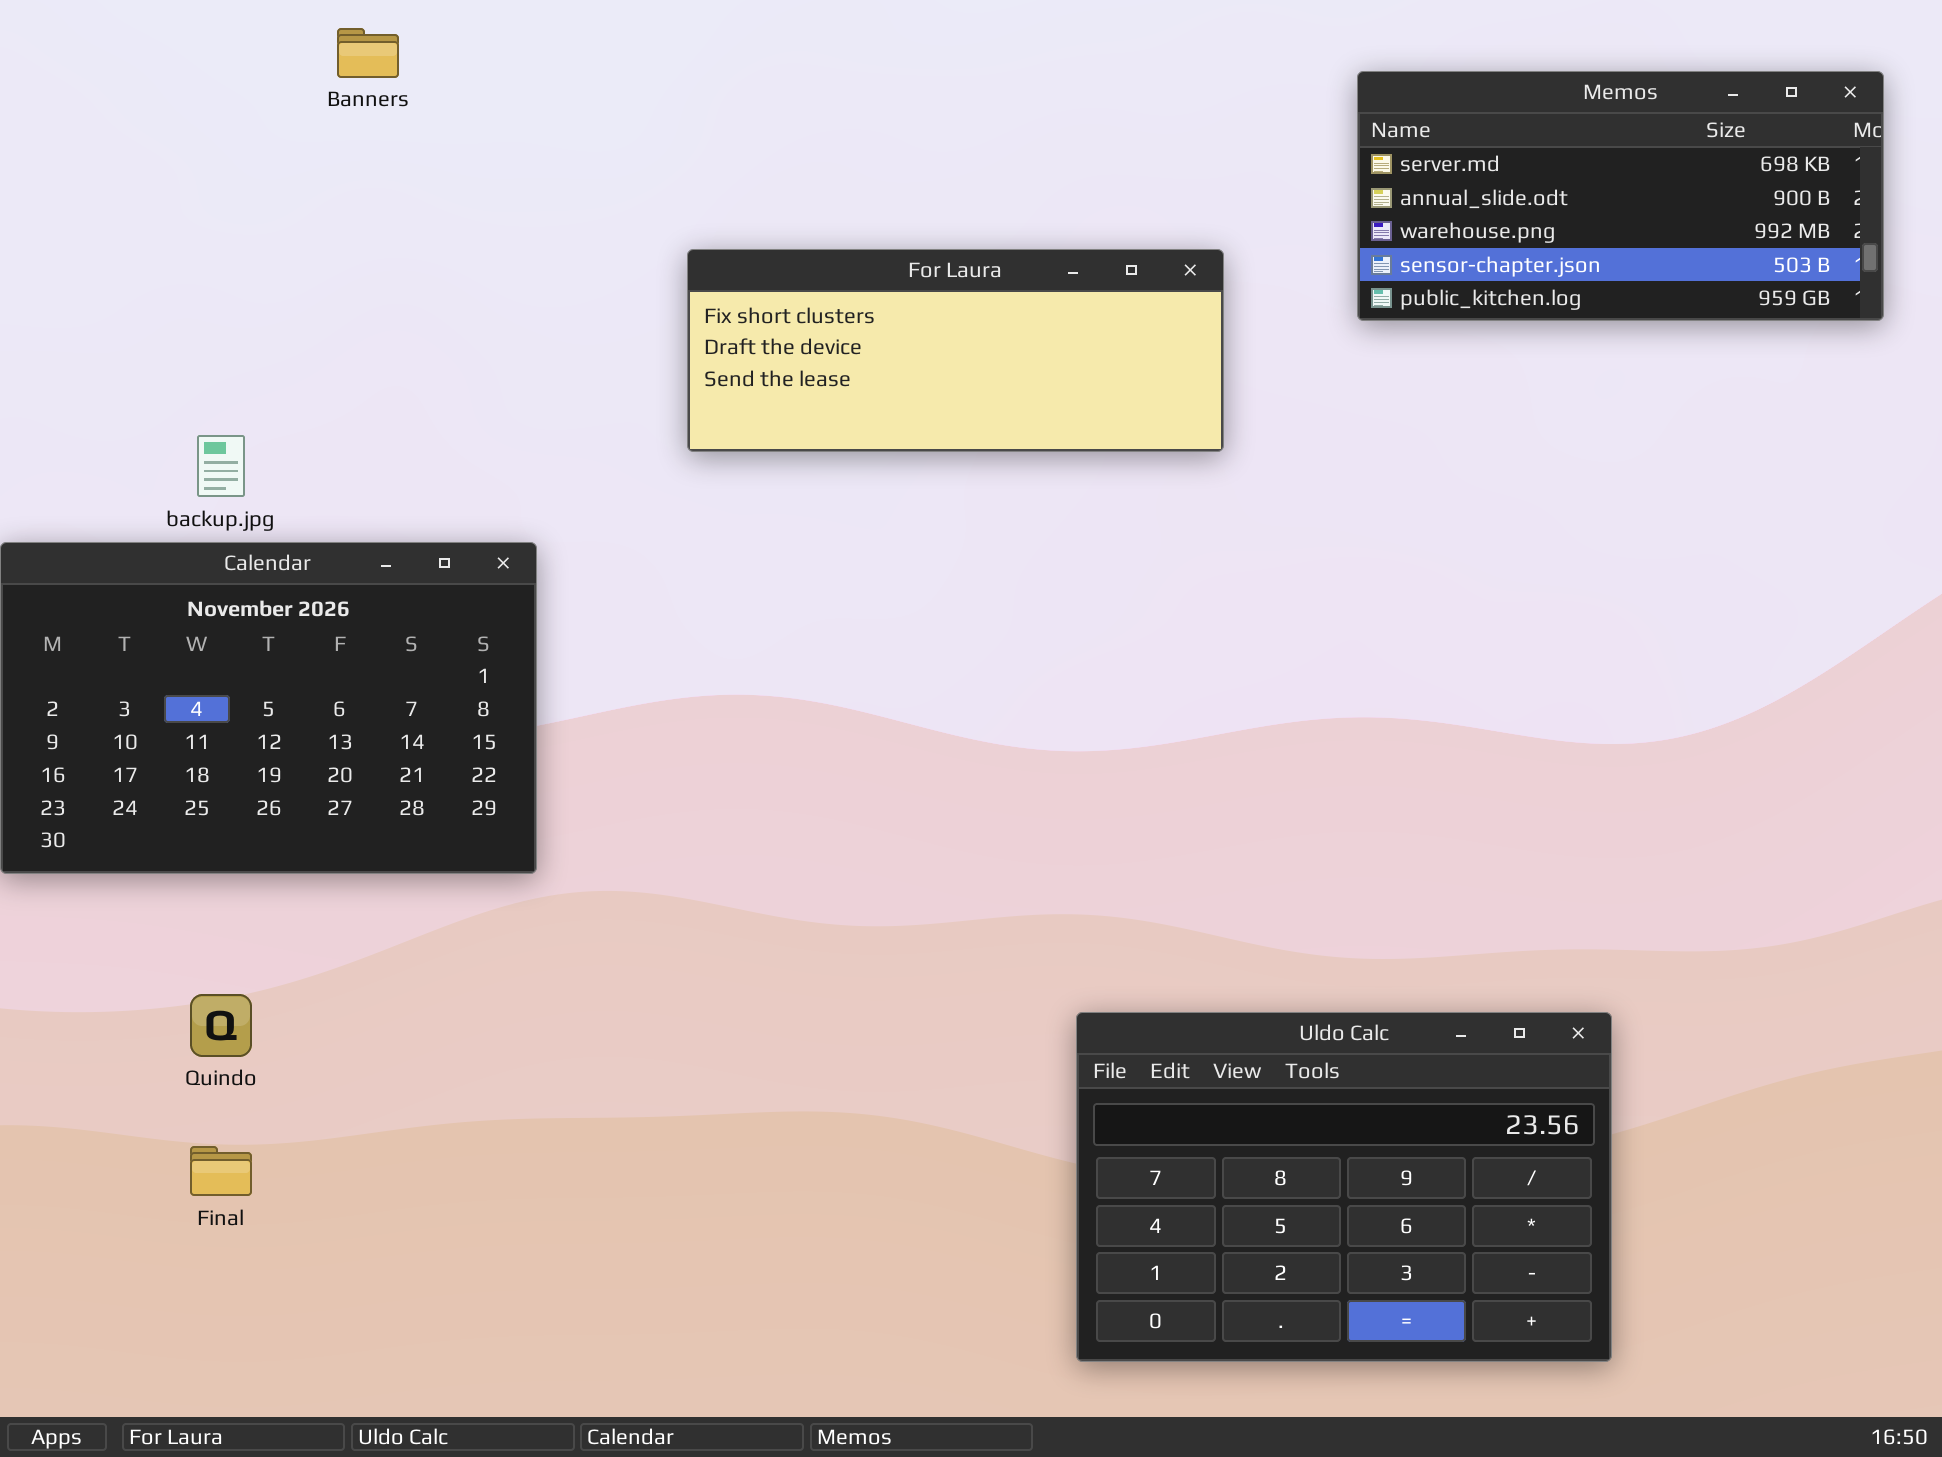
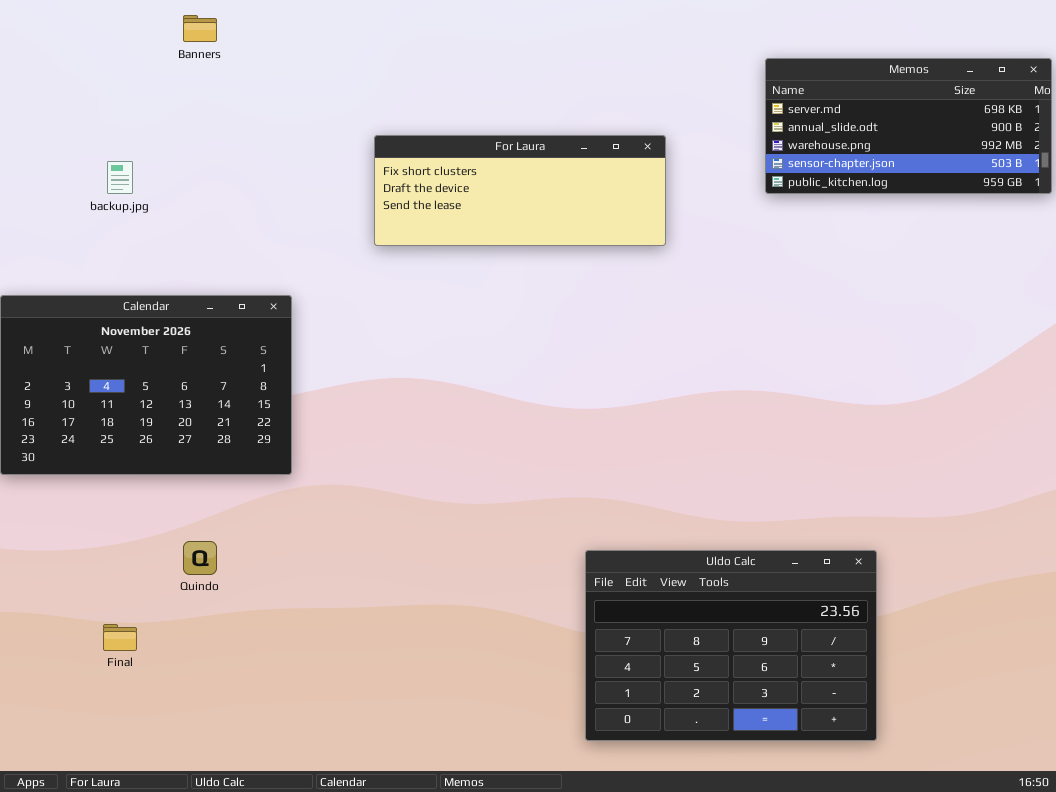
Memos: [1357,71,1884,321] -> [765,58,1052,194], moved
backup.jpg: [197,435,245,497] -> [107,161,133,194], moved
Quindo: [190,994,252,1057] -> [183,541,217,575], moved

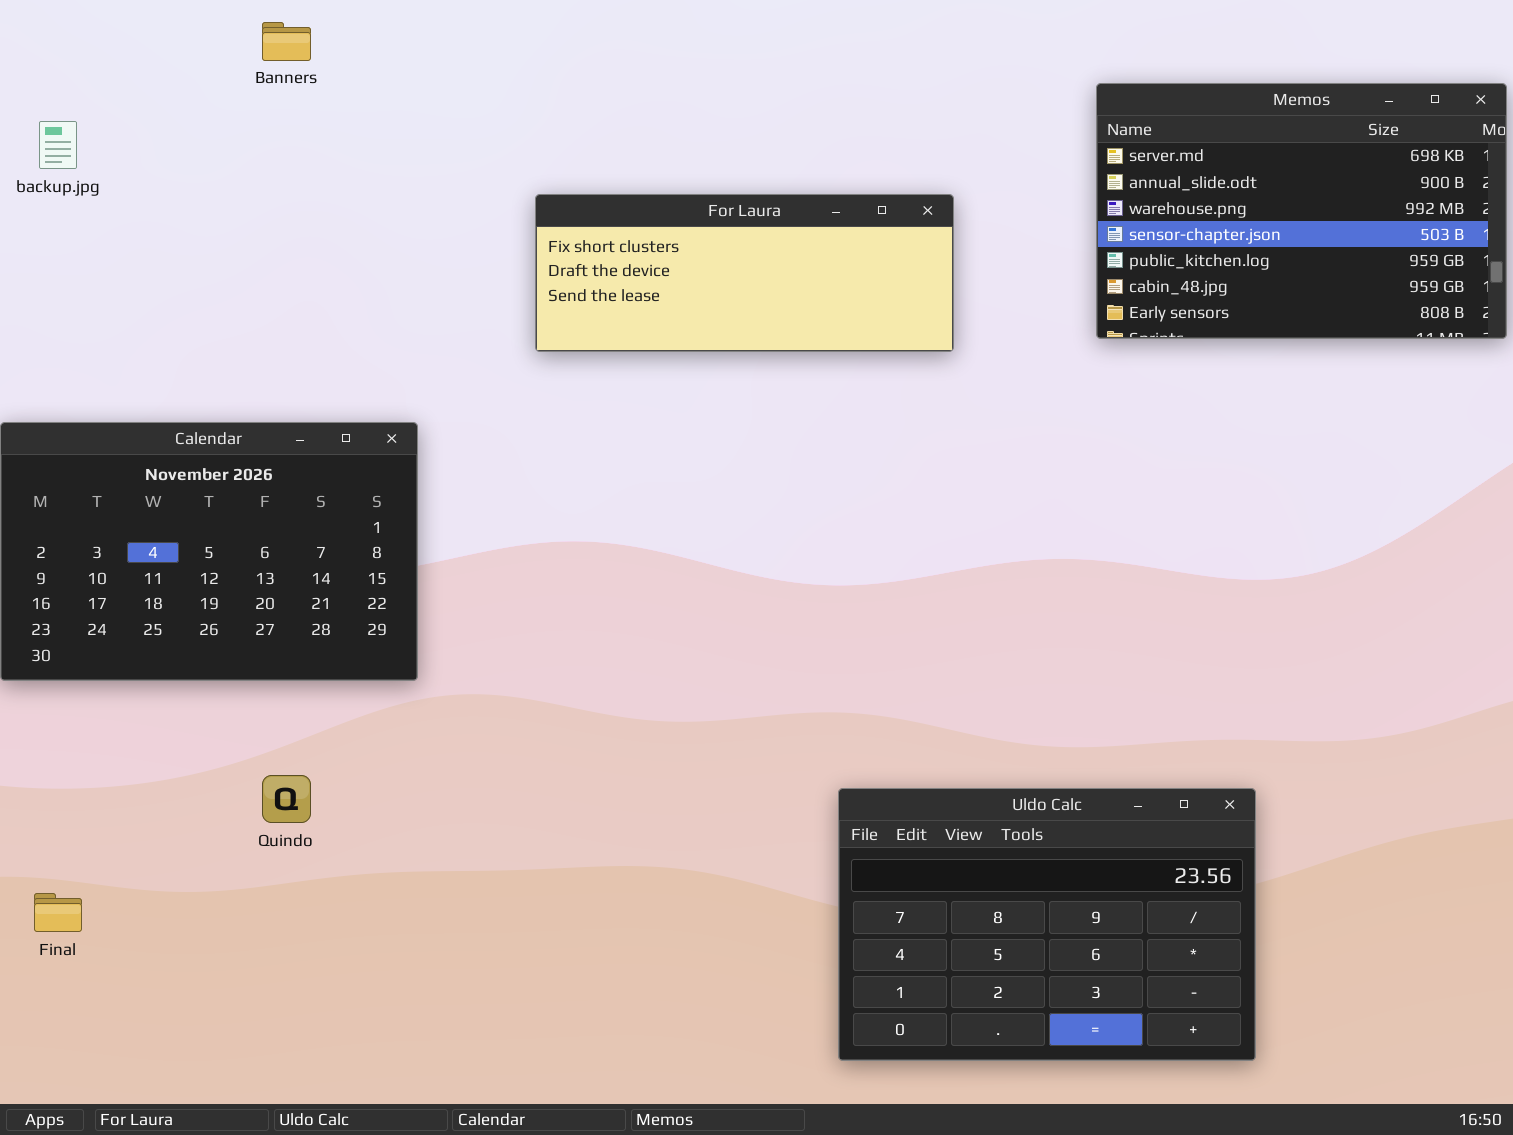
Memos: [765,58,1052,194] -> [1096,83,1507,339], resized
backup.jpg: [107,161,133,194] -> [39,121,77,169], moved
Final: [103,624,137,651] -> [34,893,82,932], moved

